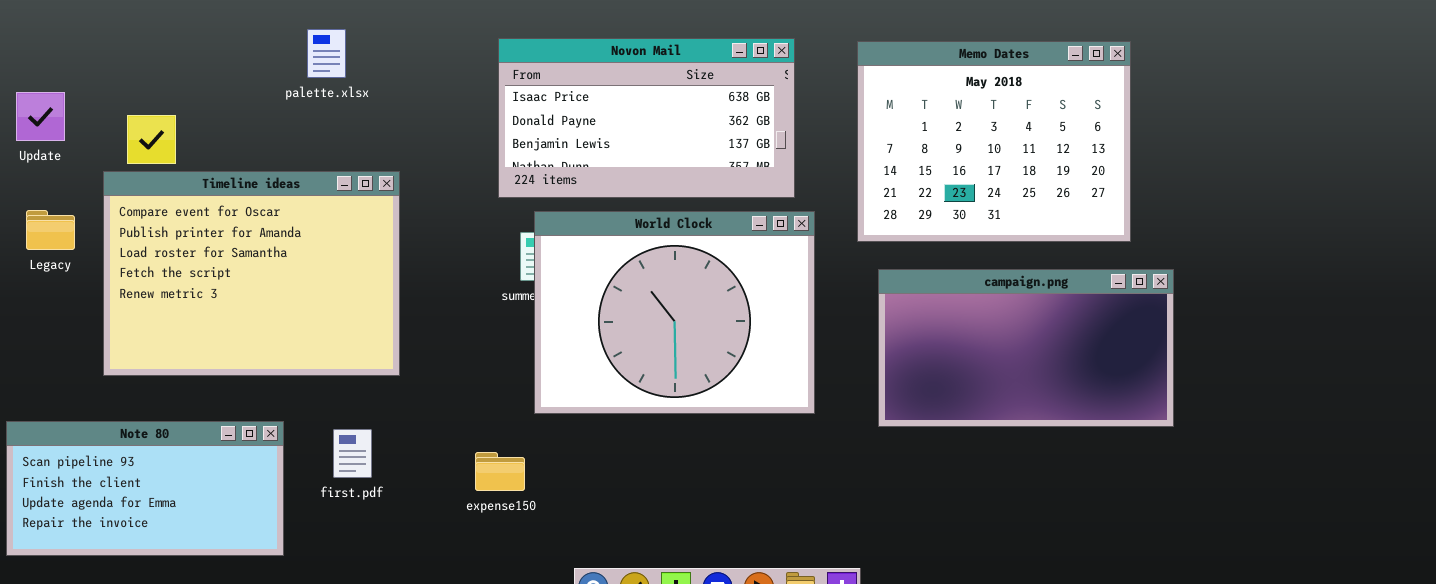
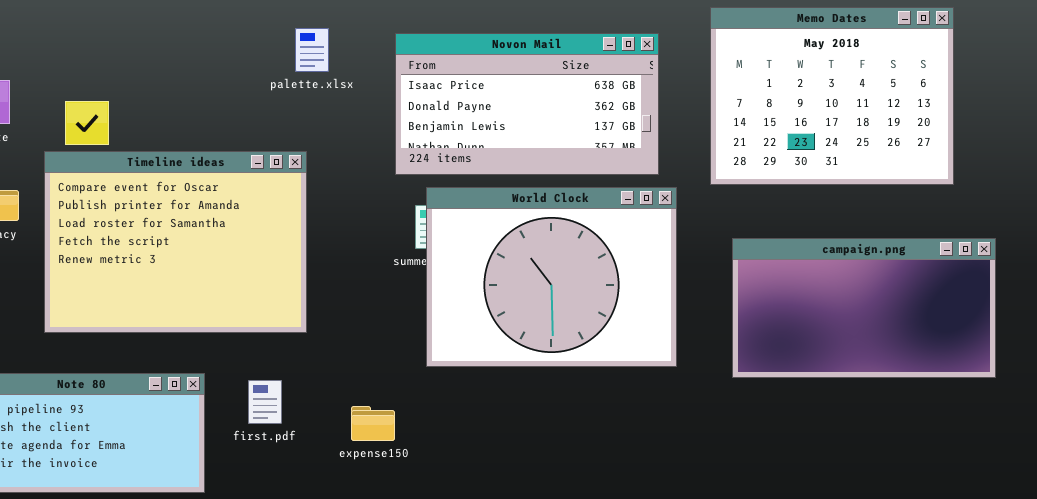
palette.xlsx: [307,29,346,78] -> [295,28,329,72], moved
Memo Dates: [857,41,1131,242] -> [710,7,954,185], moved
expense150: [475,452,525,491] -> [351,406,395,441], moved

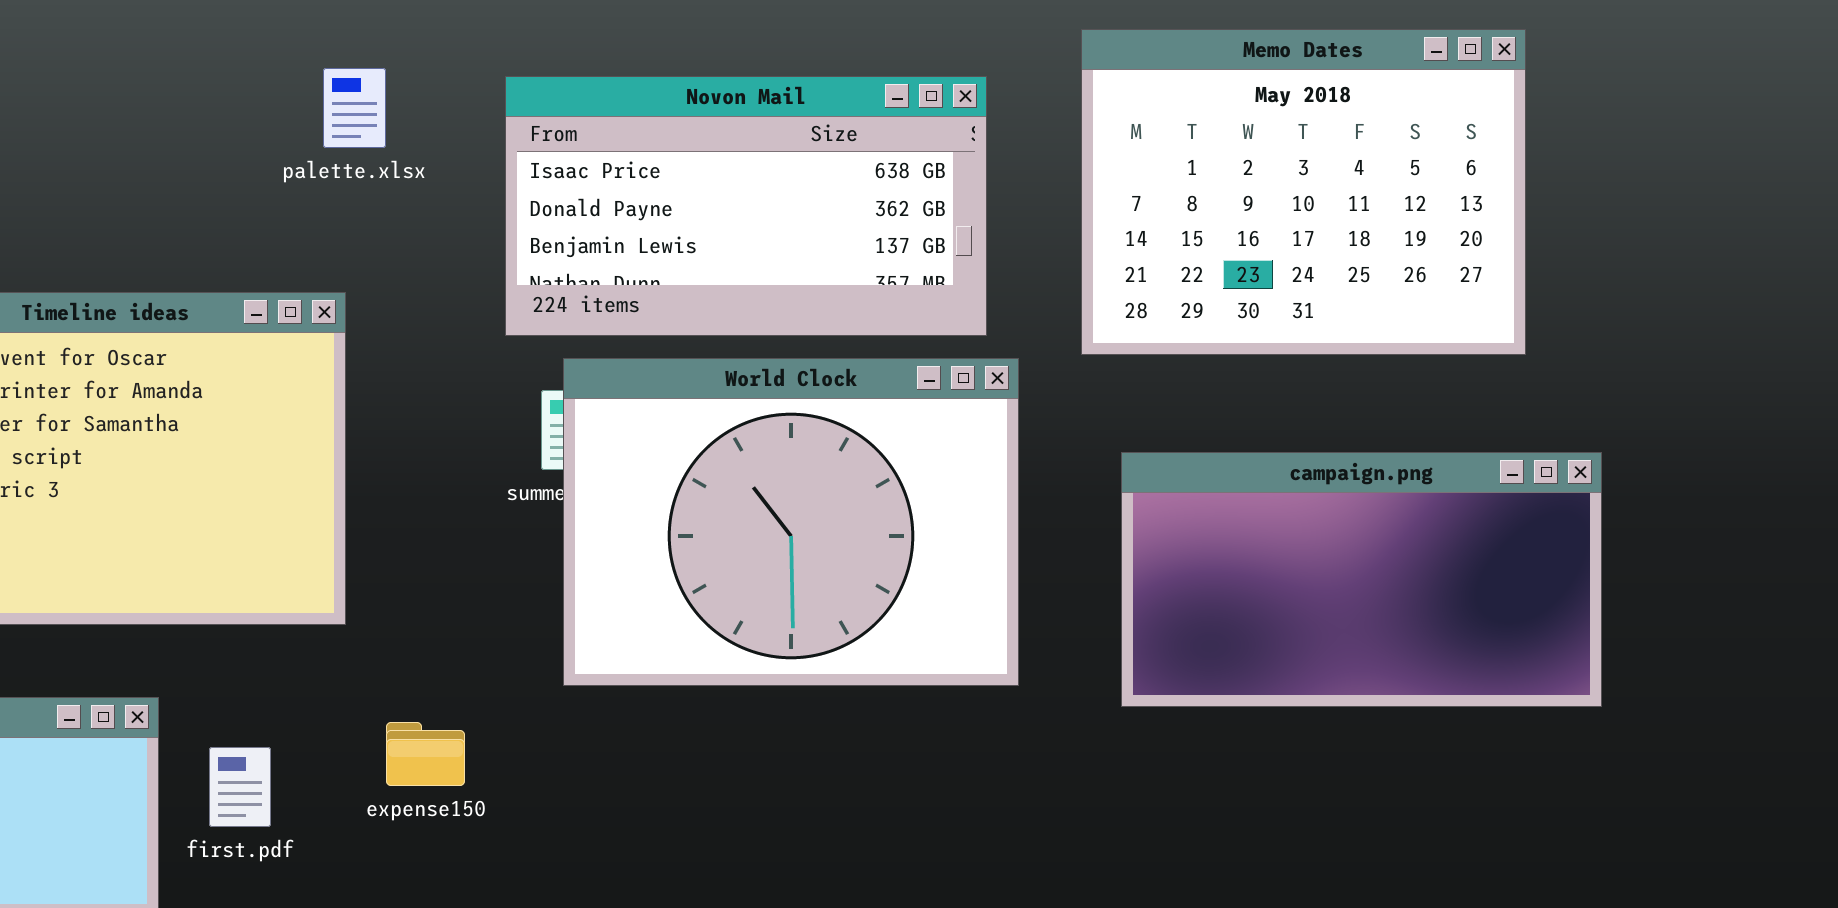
first.pdf: [248,380,282,424] -> [209,747,271,827], moved
expense150: [351,406,395,441] -> [386,722,465,786], moved

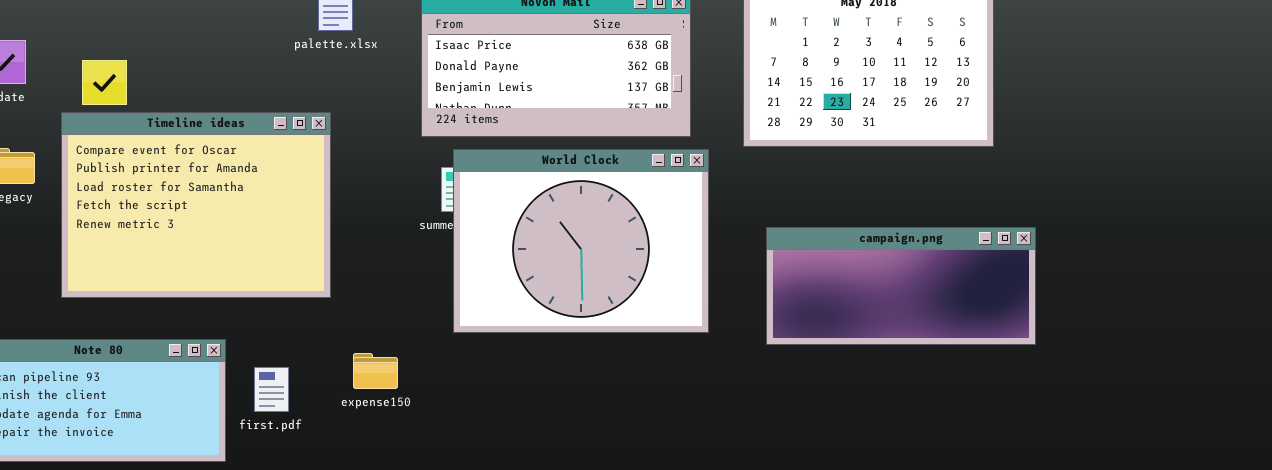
campaign.png: [1121,452,1602,707] -> [766,227,1036,345], resized

